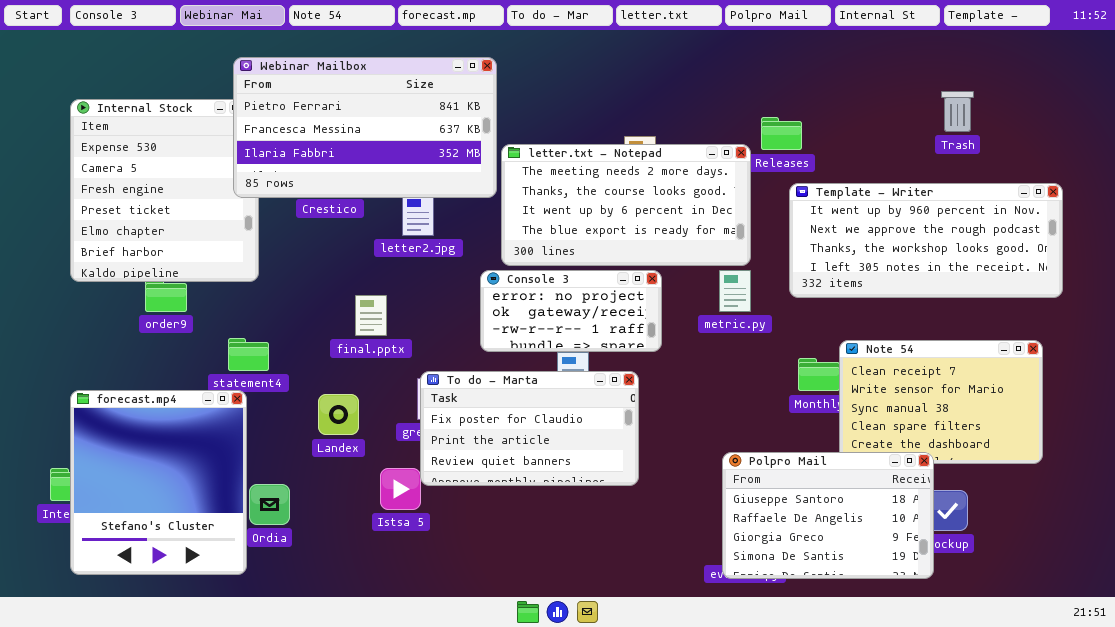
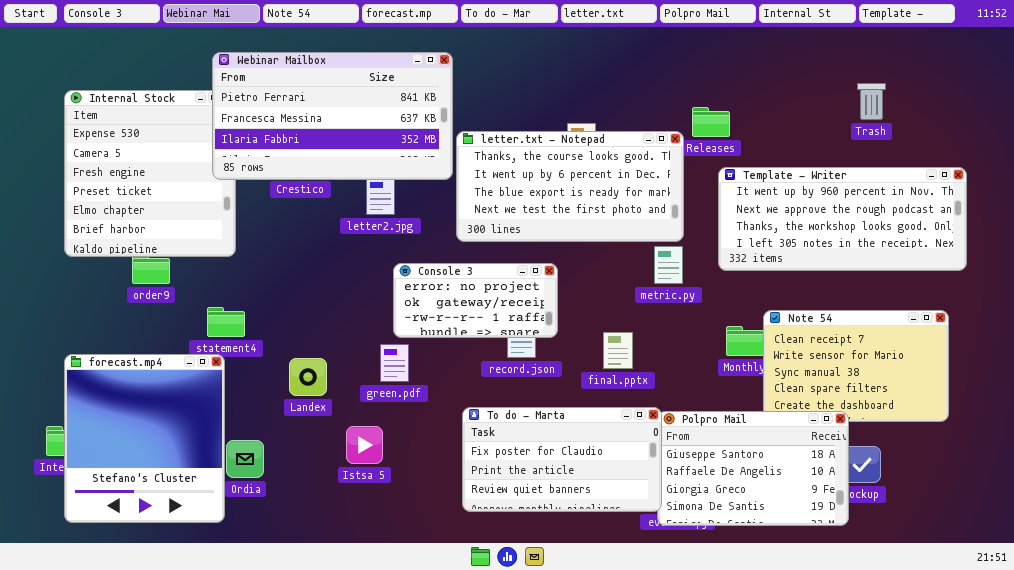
letter.txt - Notepad: [501,144,751,266] -> [456,131,684,242], scrolled down 1 row
Console 3: [480,270,662,352] -> [393,263,558,338], moved
final.pptx: [355,295,387,336] -> [603,332,633,369], moved
To do - Marta: [420,371,639,486] -> [462,407,662,512], moved

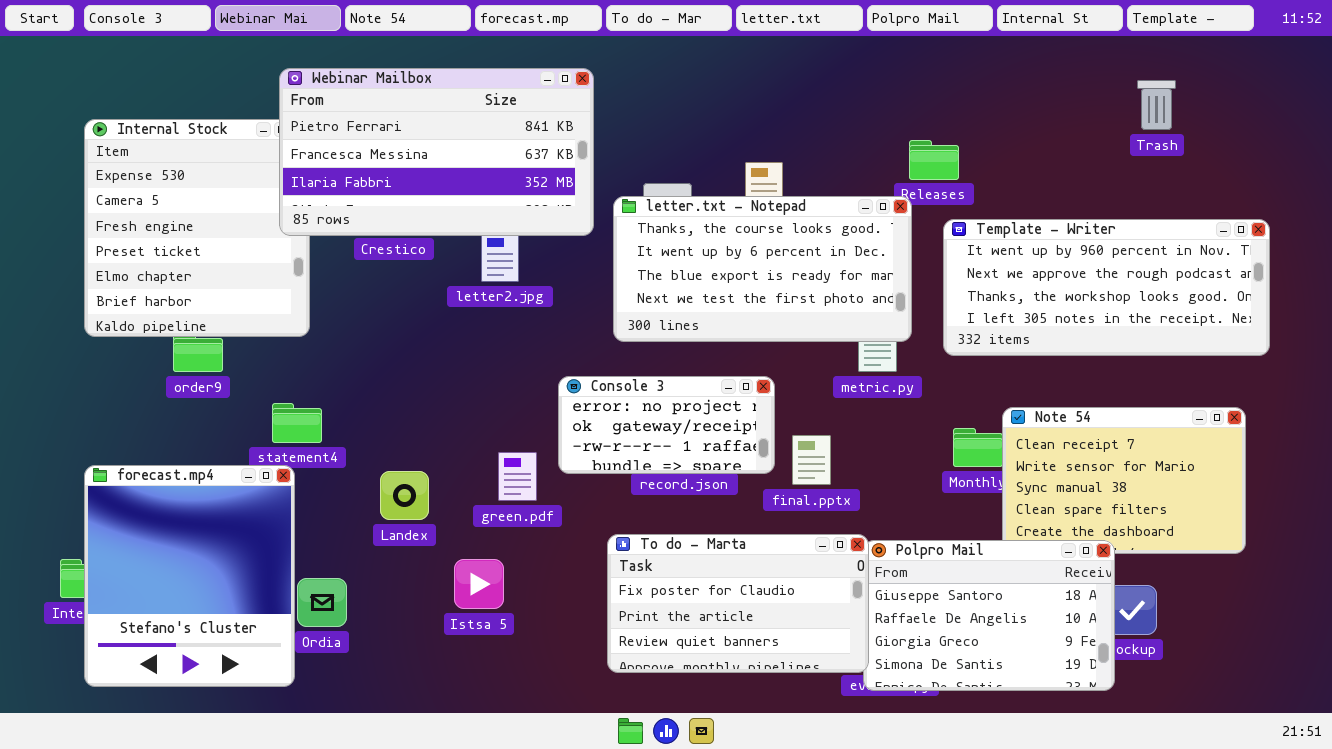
Trash: [857,83,886,120] -> [1137,80,1176,130], moved
letter.txt - Notepad: [456,131,684,242] -> [613,196,912,342], moved
Console 3: [393,263,558,338] -> [558,376,775,474], moved

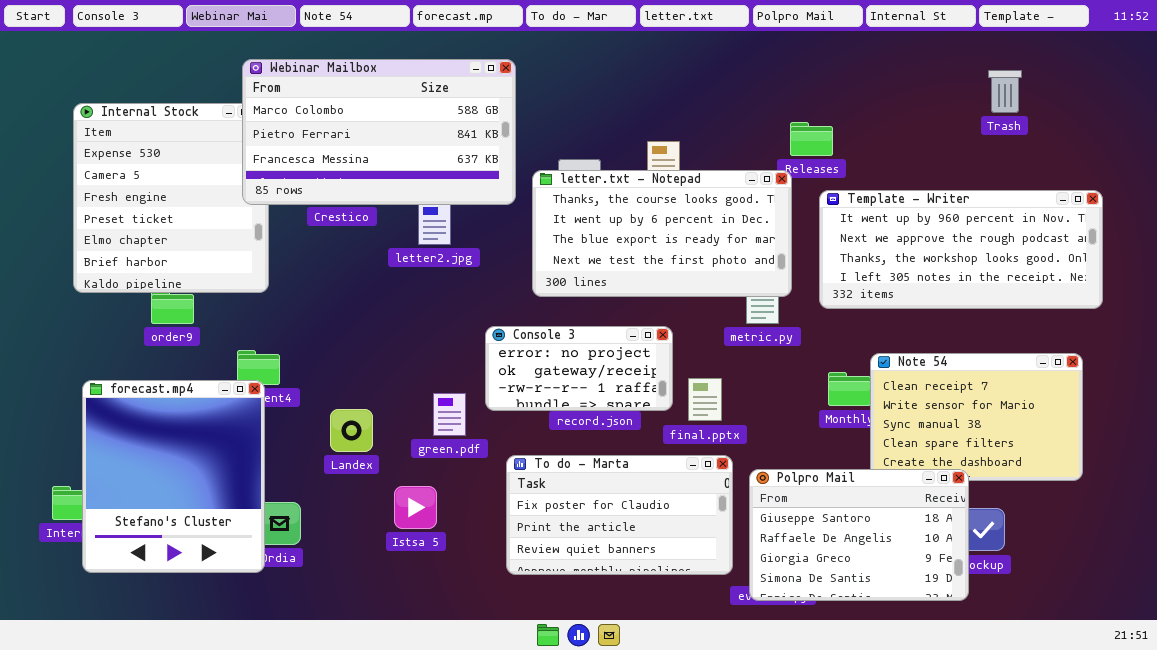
Webinar Mailbox: [279,68,594,236] -> [242,59,516,205], scrolled up 1 row
forecast.mp4: [84,465,295,687] -> [82,380,265,573], moved
To do - Marta: [607,534,869,673] -> [506,455,733,575], moved

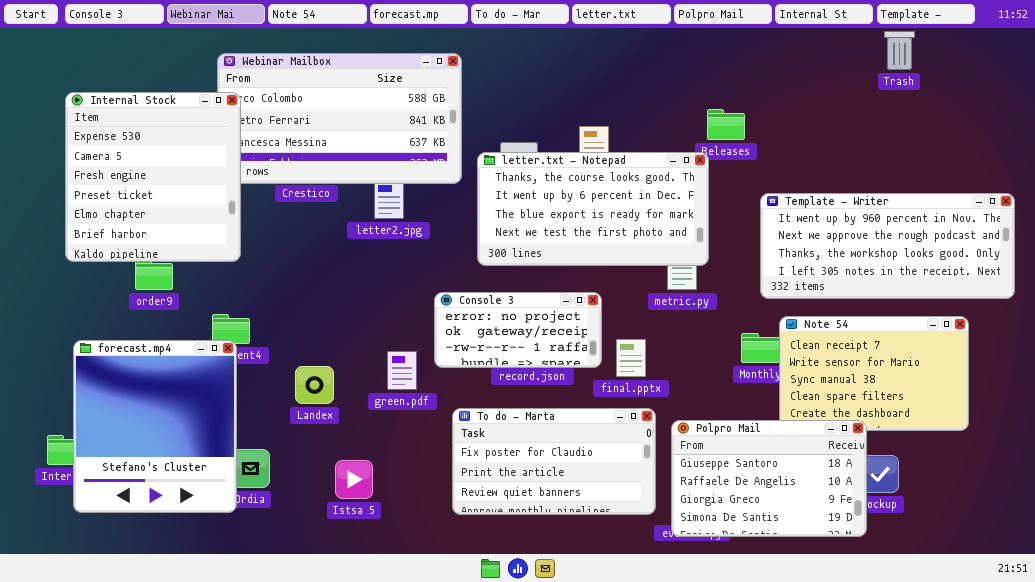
Trash: [988,70,1022,113] -> [884,31,915,70], moved
Internal Stock: [73,103,269,293] -> [65,92,241,262], raised
Template - Writer: [819,190,1103,309] -> [760,193,1015,299], moved
Istsa 5: [394,486,437,529] -> [335,460,373,499], moved

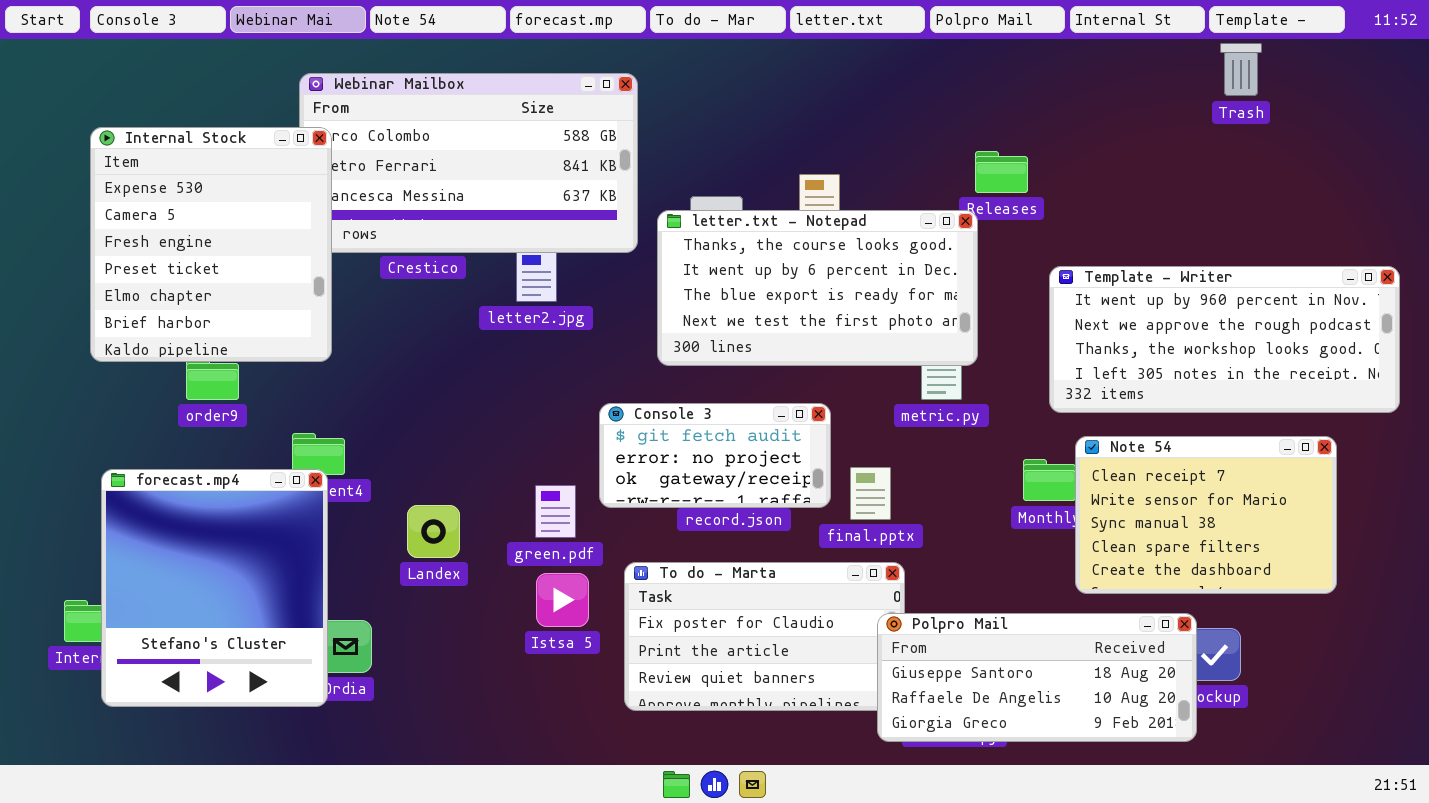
Console 3: [434,292,602,368] -> [599,403,831,508], scrolled up 1 row
Polpro Mail: [671,420,867,537] -> [877,613,1197,742], resized
Istsa 5: [335,460,373,499] -> [536,573,589,627], moved

